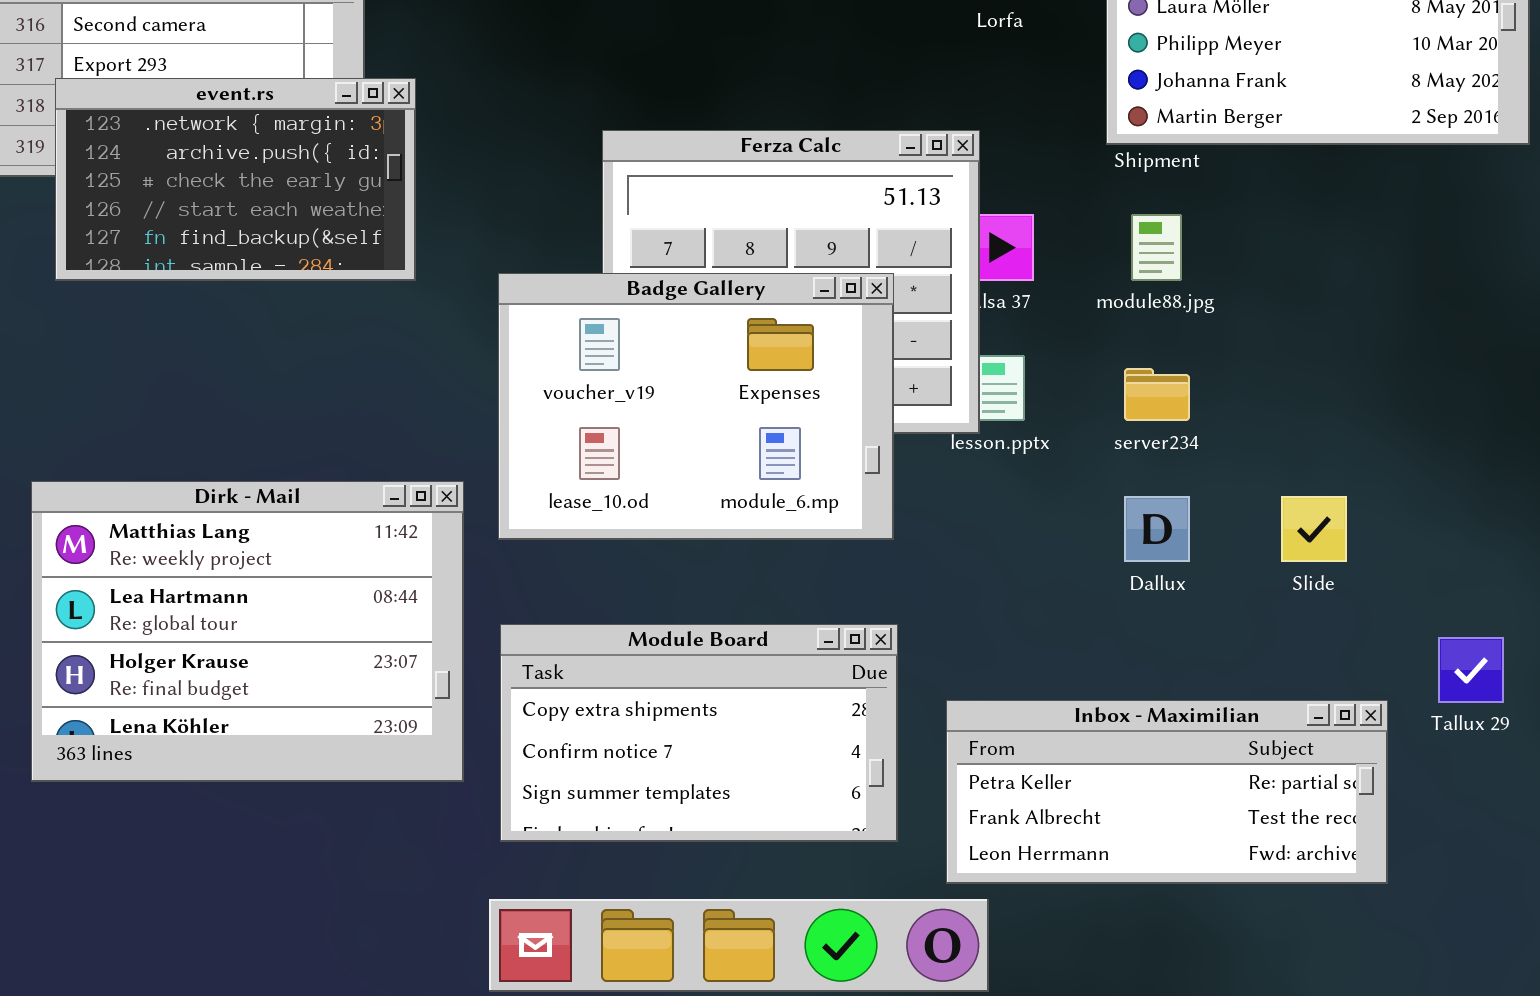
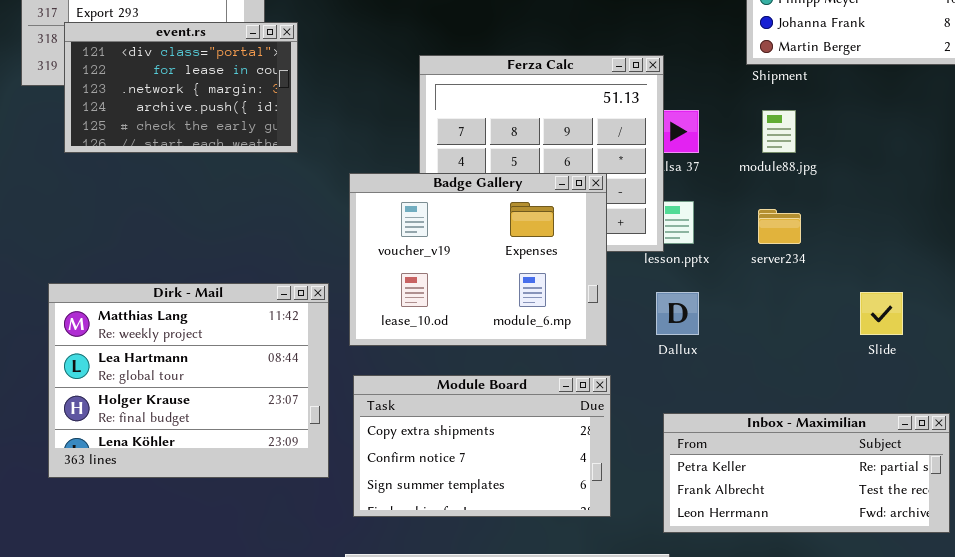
event.rs: [55,78,416,281] -> [64,22,298,153], scrolled up 2 rows
Badge Gallery: [498,273,894,540] -> [349,173,607,346], moved
Dallux: [1124,496,1190,562] -> [656,292,699,335], moved
Inbox - Maximilian: [946,700,1388,884] -> [663,413,950,533], moved

